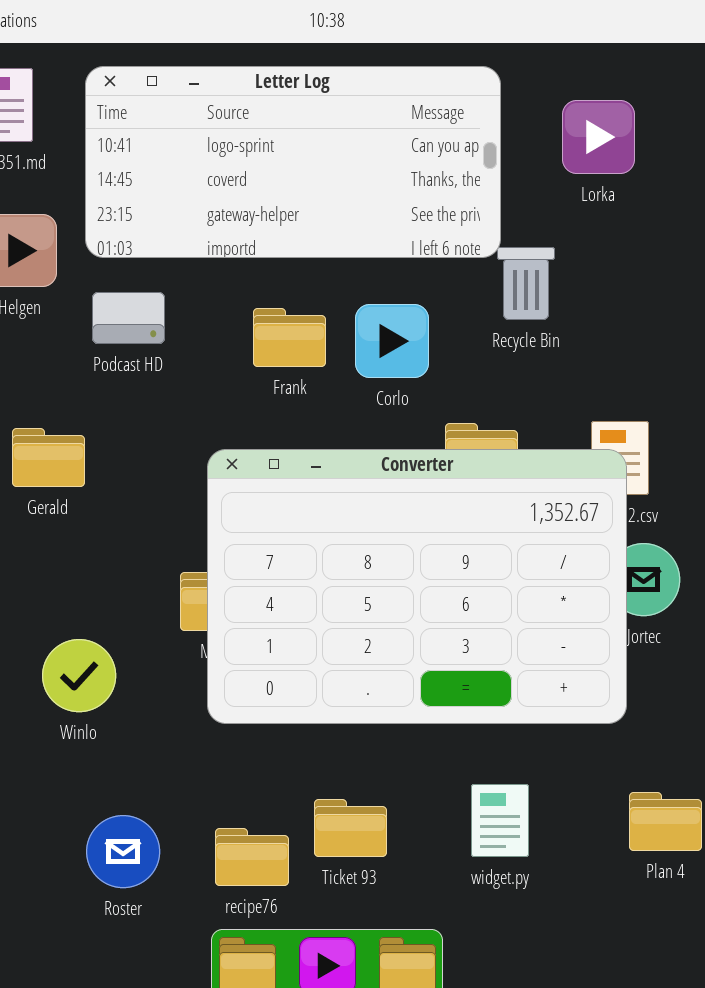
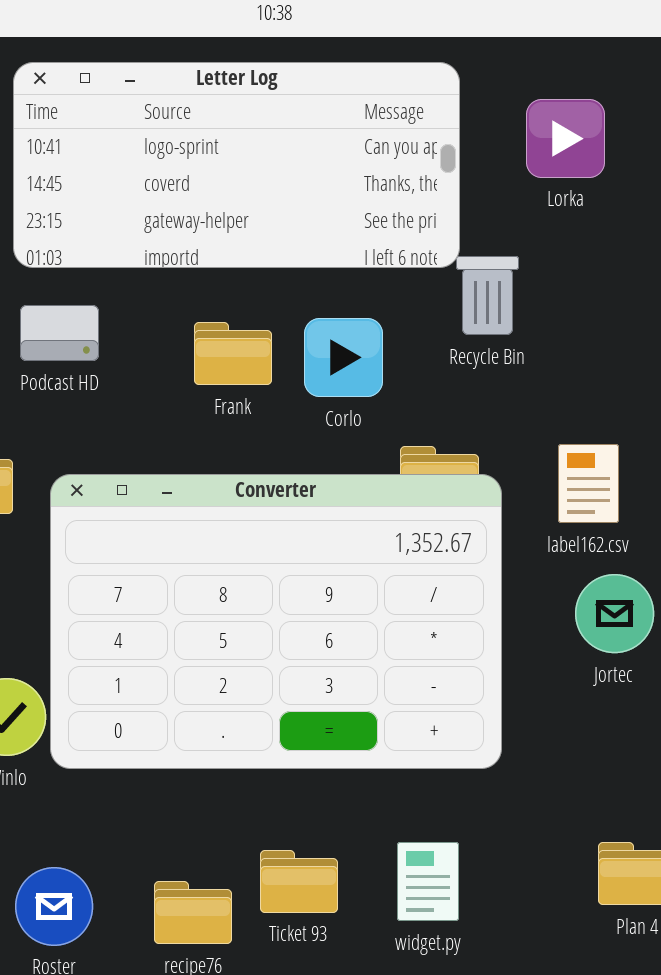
Converter: [207,449,627,724] -> [50,474,502,769], moved
widget.py: [471,784,529,857] -> [397,842,459,921], moved

